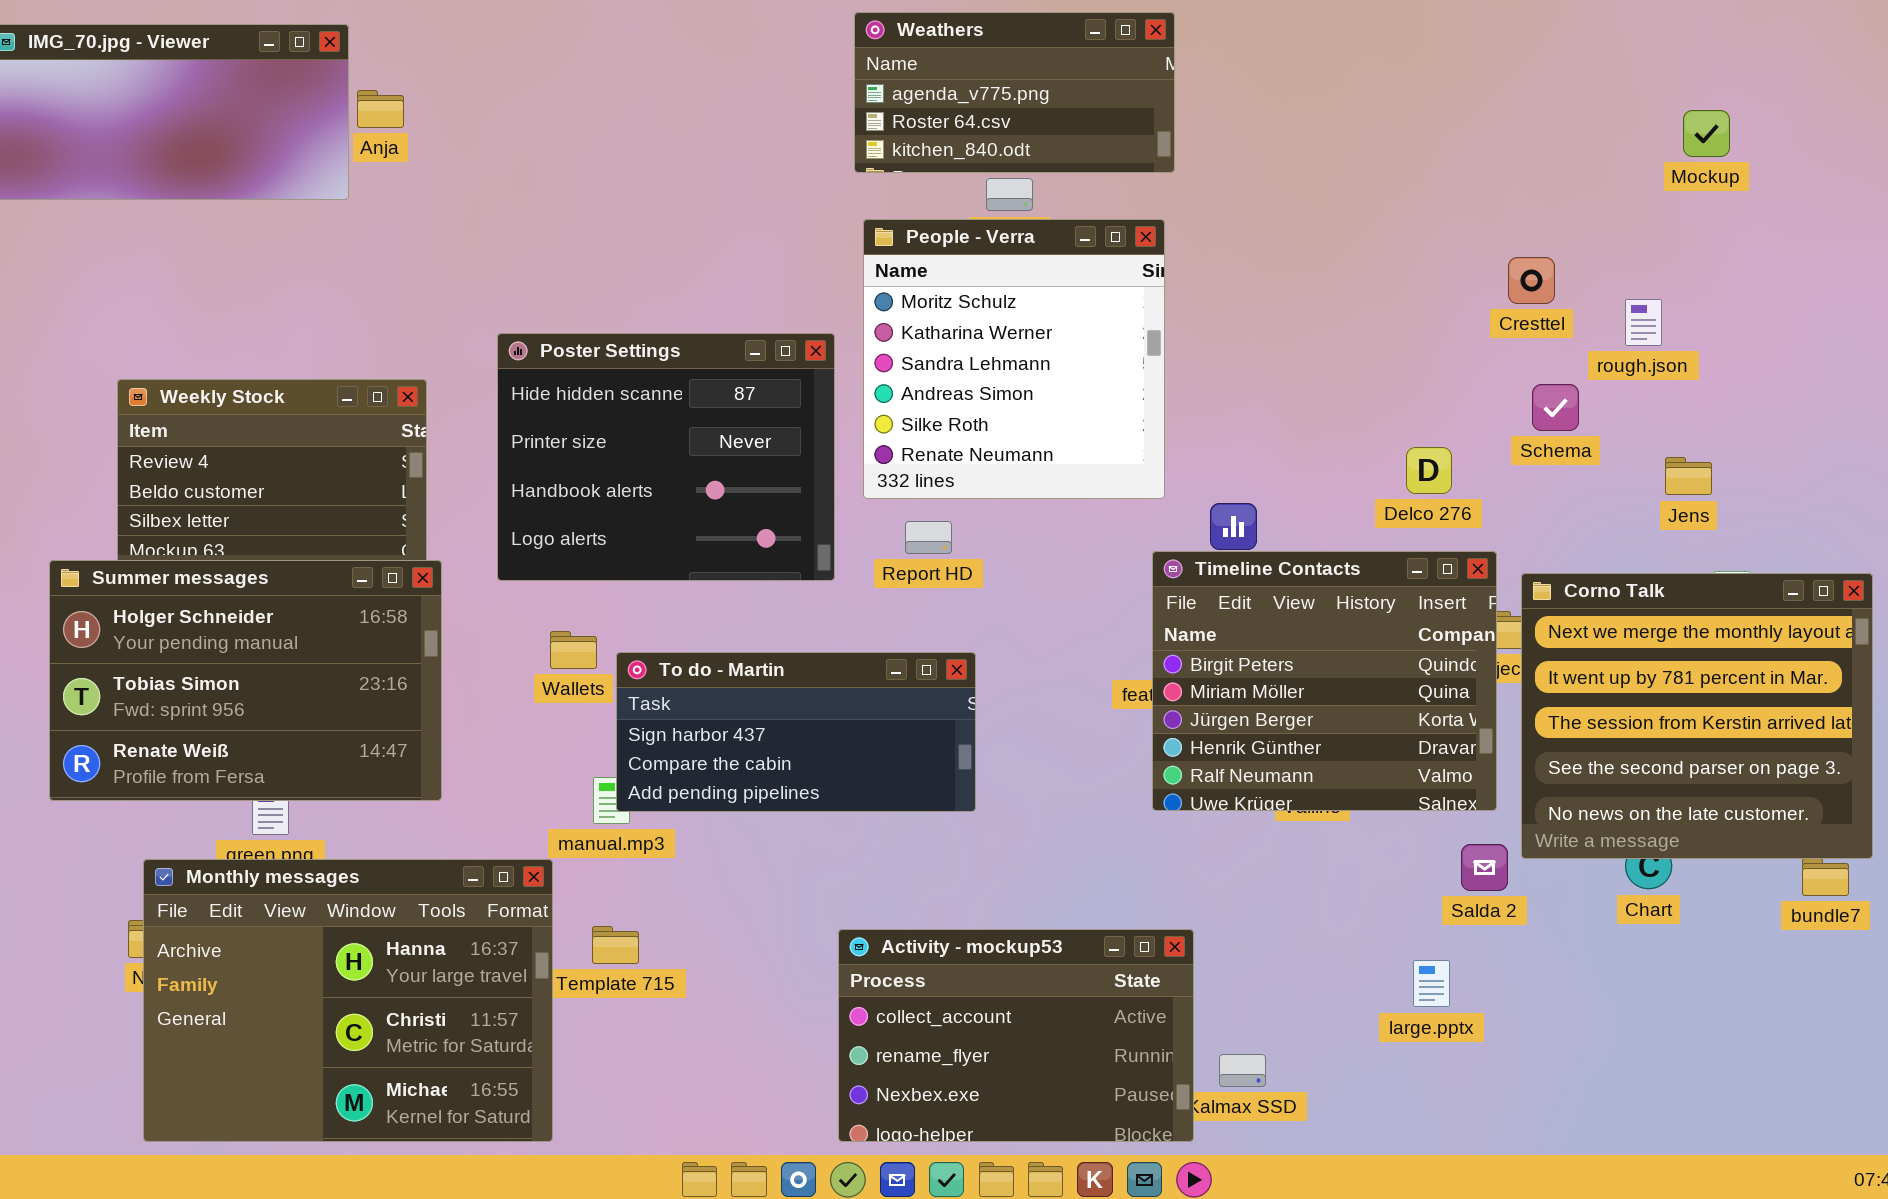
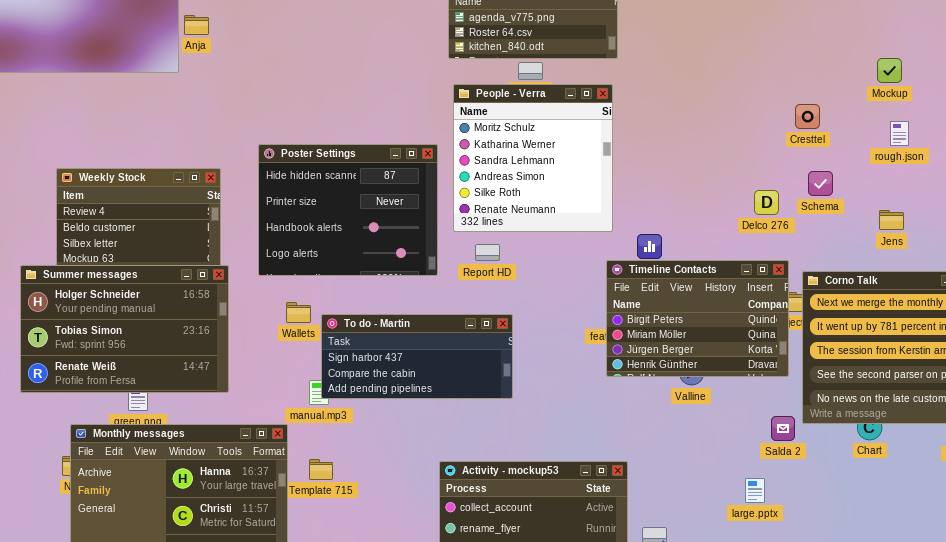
Mockup: [1683,110,1730,157] -> [877,58,902,83], moved
rough.json: [1625,299,1662,346] -> [890,121,909,146], moved
Delco 276: [1406,447,1452,494] -> [754,190,779,215], moved
Timeline Contacts: [1152,551,1497,811] -> [606,260,789,377], resized

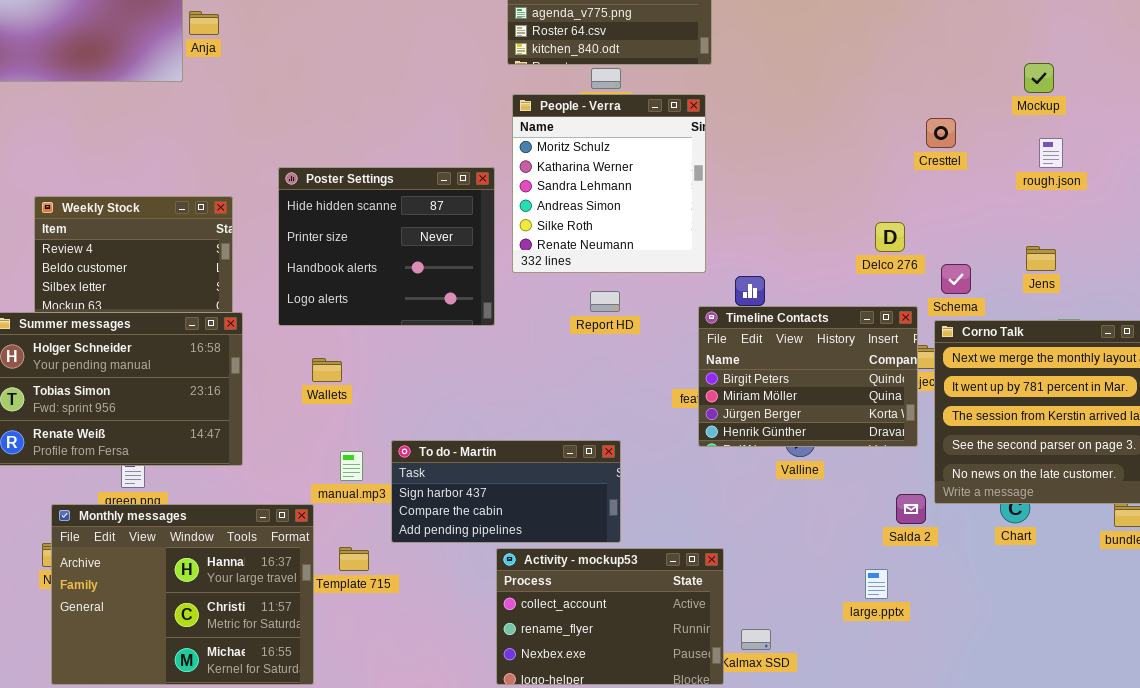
Schema: [808,171,833,196] -> [941,264,971,294], moved
Report HD: [475,244,500,261] -> [590,291,620,312], moved
To do - Martin: [321,314,513,399] -> [391,440,621,543], moved

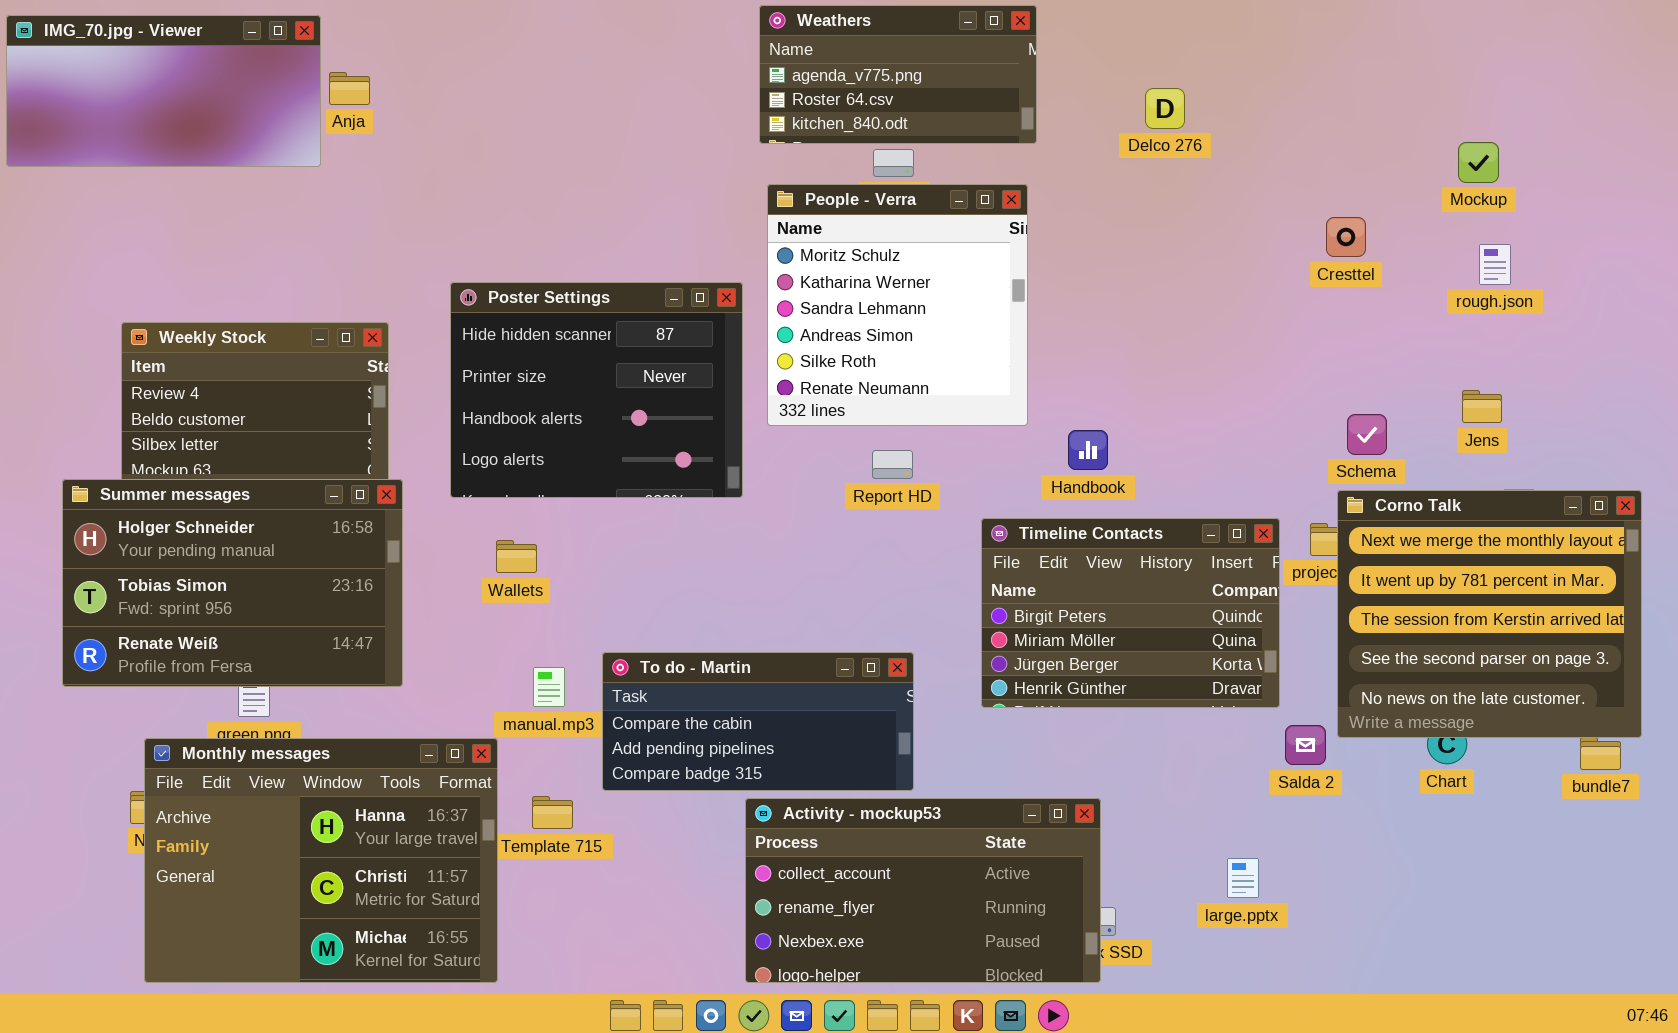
Delco 276: [875,222,905,252] -> [1145,88,1185,129], moved
Timeline Contacts: [698,306,918,447] -> [981,518,1280,708], moved
To do - Martin: [391,440,621,543] -> [602,652,914,791], scrolled down 1 row
Activity - mockup53: [496,548,724,685] -> [745,798,1101,983], resized
large.pptx: [865,569,888,599] -> [1227,858,1259,898], moved

